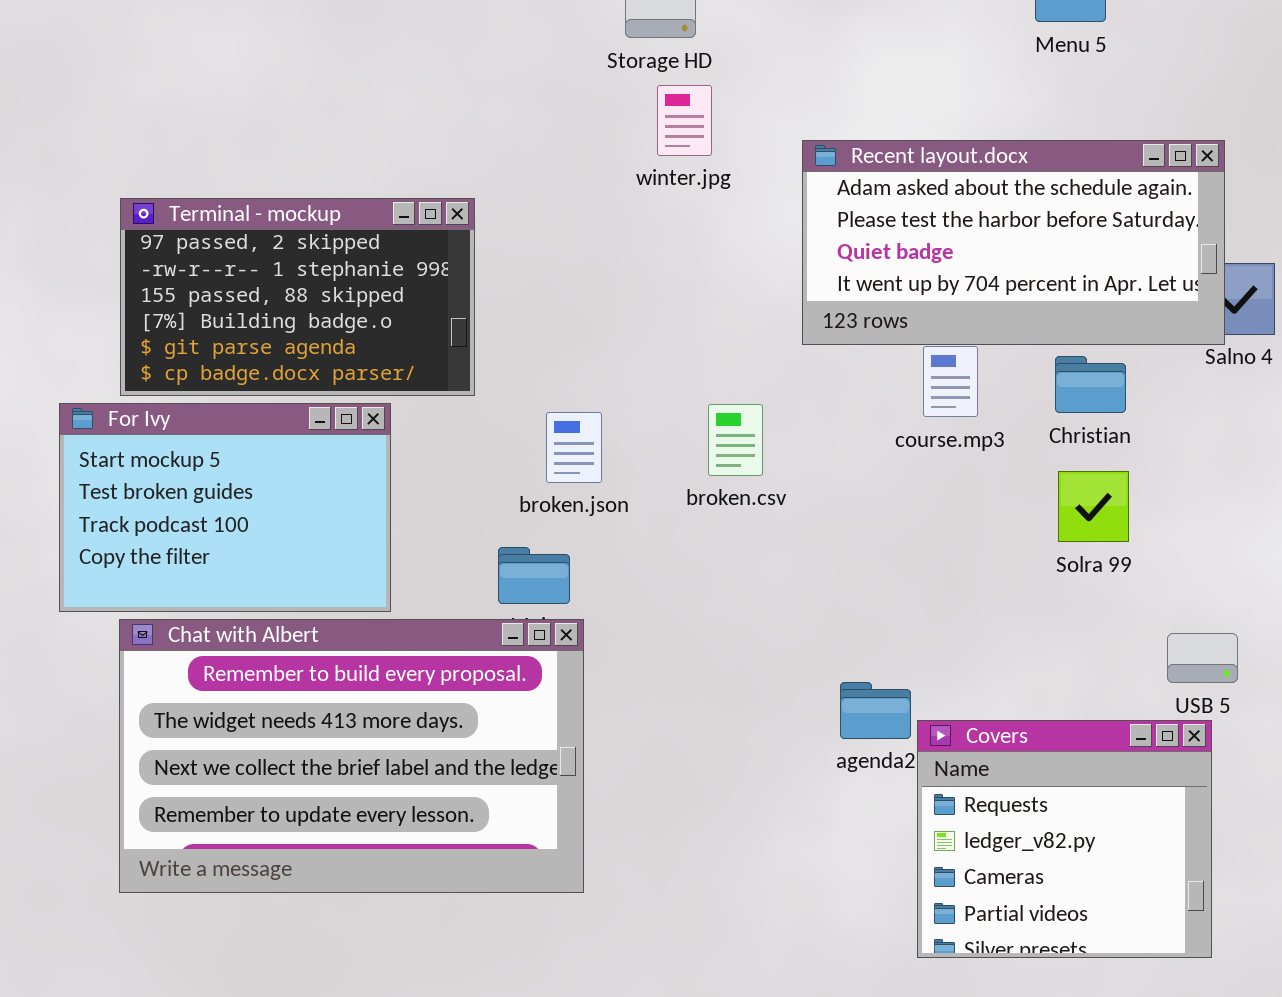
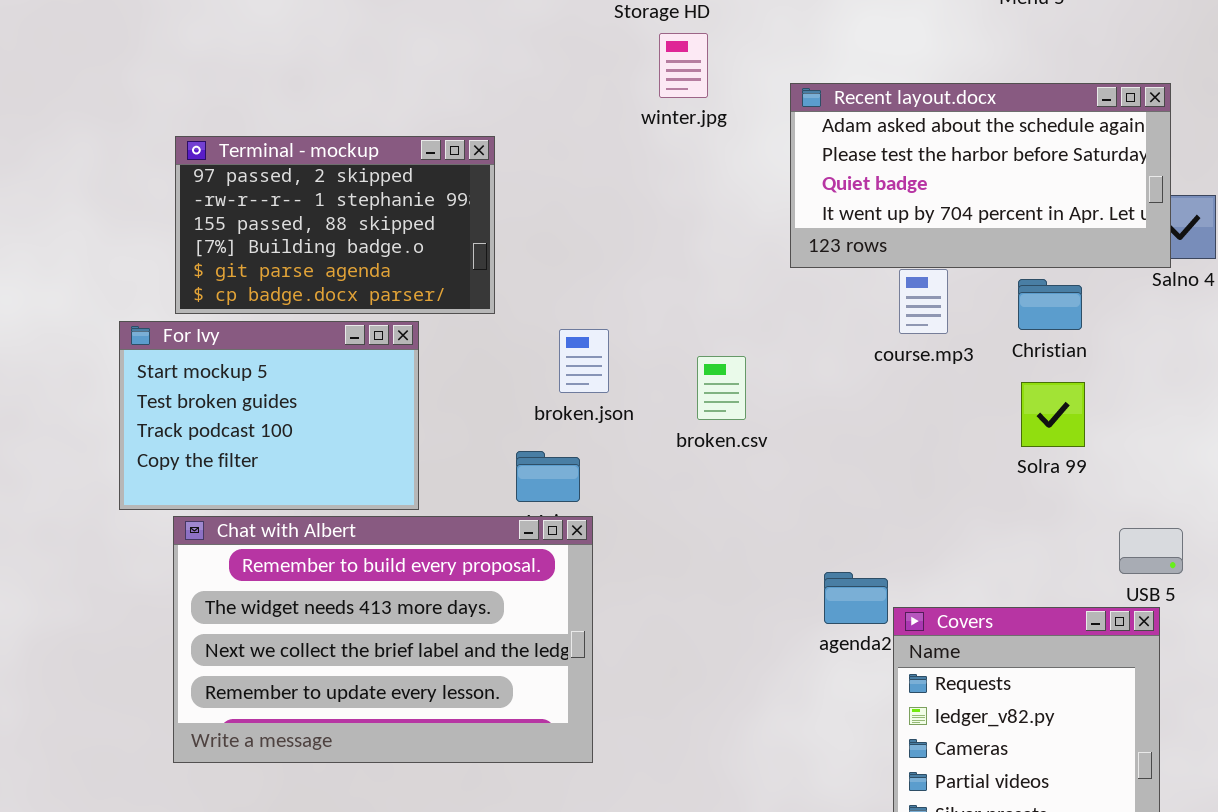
broken.csv: [708,404,763,476] -> [697,356,746,420], moved

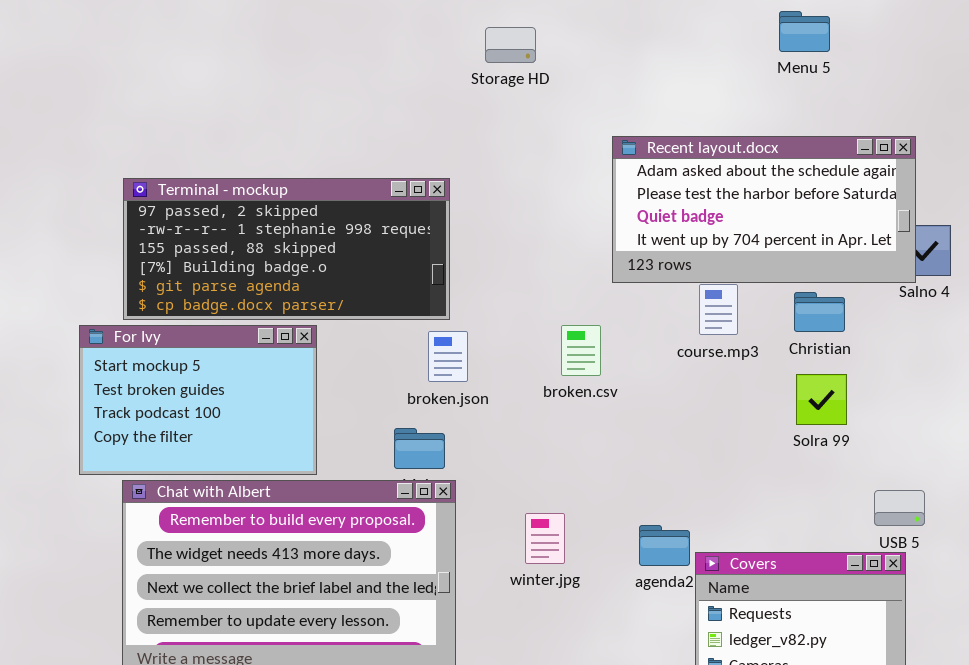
winter.jpg: [659,33,708,98] -> [525,513,565,564], moved
Terminal - mockup: [175,136,495,314] -> [123,178,450,320], resized
broken.csv: [697,356,746,420] -> [561,325,601,376], moved

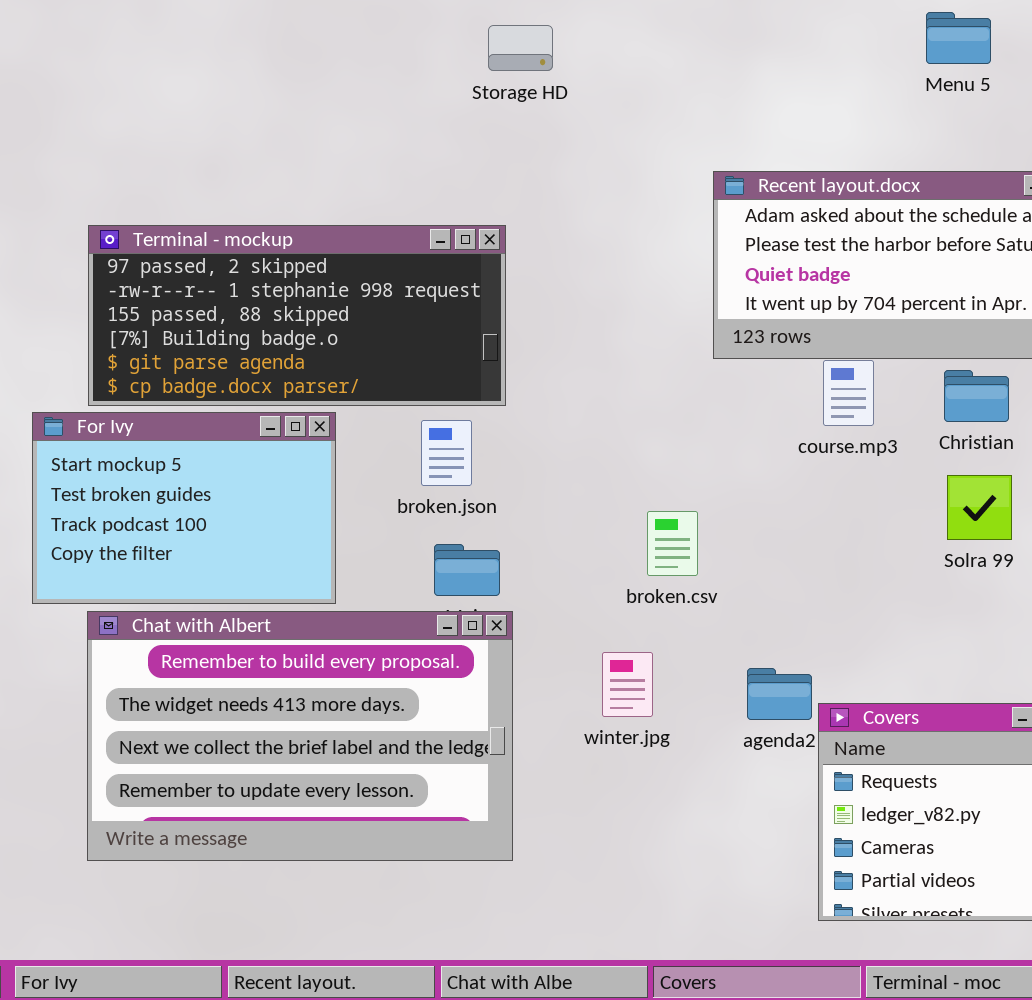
Storage HD: [485,27,536,63] -> [488,25,553,71], moved
broken.csv: [561,325,601,376] -> [647,511,698,576], moved
broken.json: [428,331,468,382] -> [421,420,472,486], moved

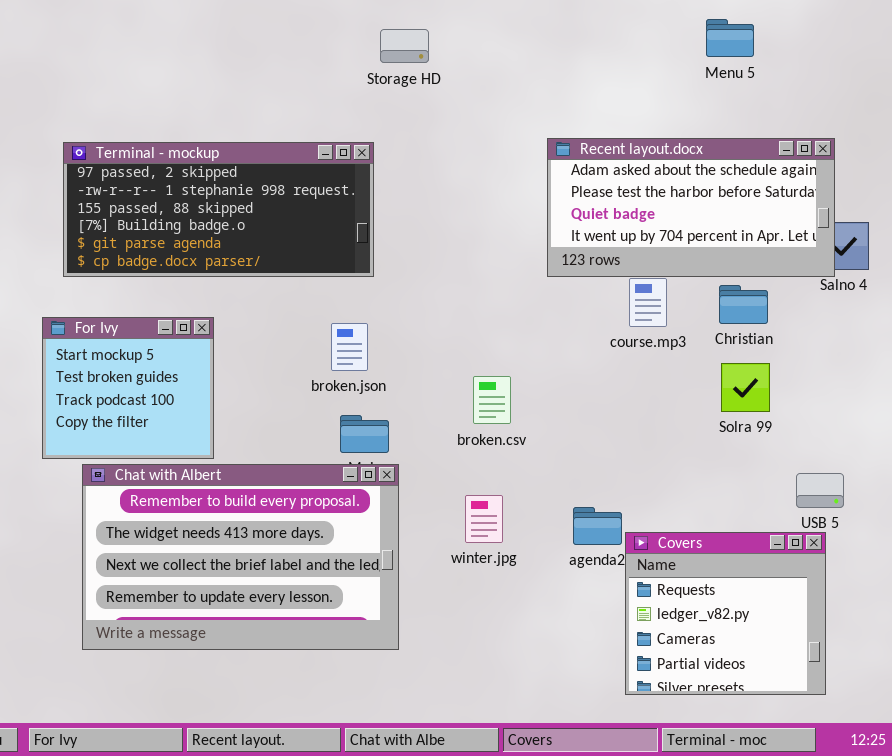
Terminal - mockup: [88,225,506,406] -> [63,142,374,277], moved
For Ivy: [32,412,336,604] -> [42,317,214,459], resized
broken.csv: [647,511,698,576] -> [473,376,511,424], moved

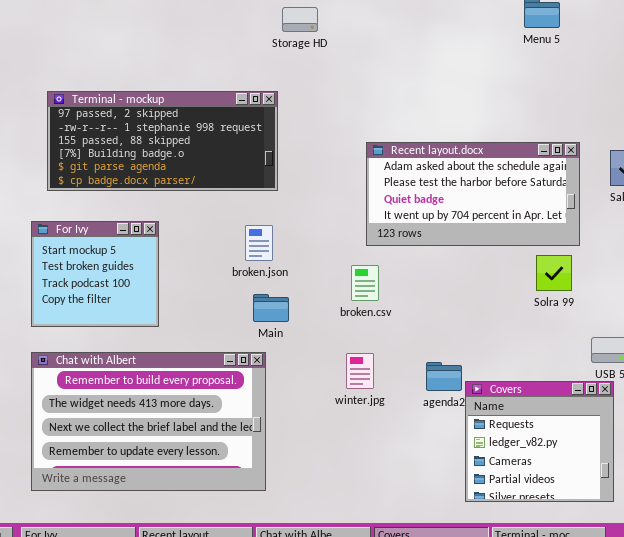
Recent layout.docx: [547,138,835,277] -> [366,142,580,246], moved
Chat with Albert: [82,464,399,650] -> [31,352,266,491], moved

